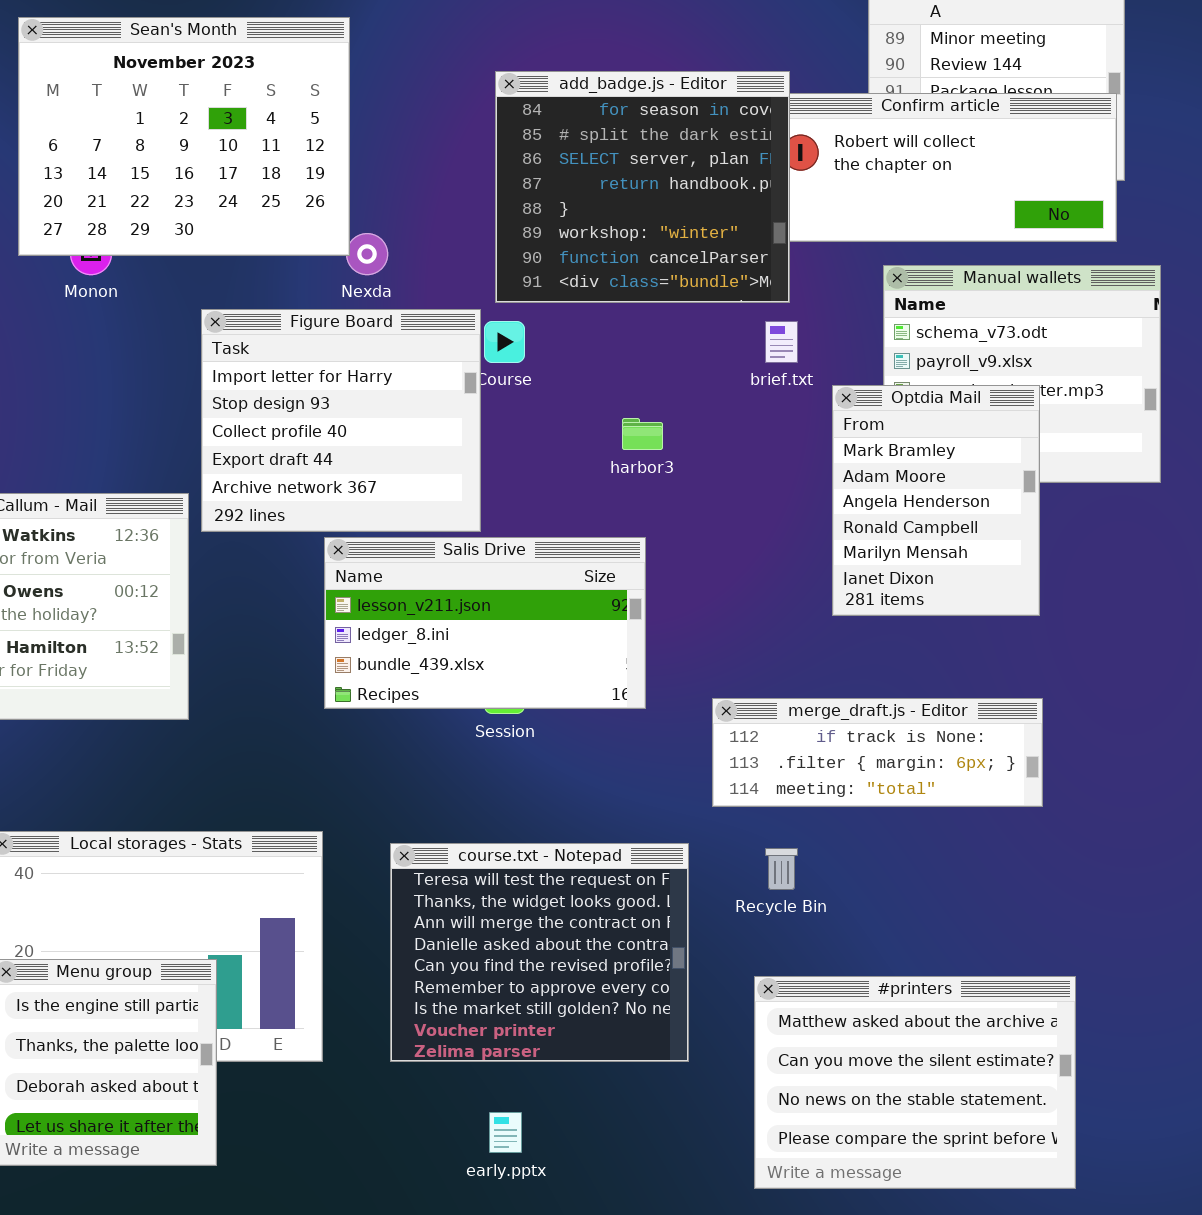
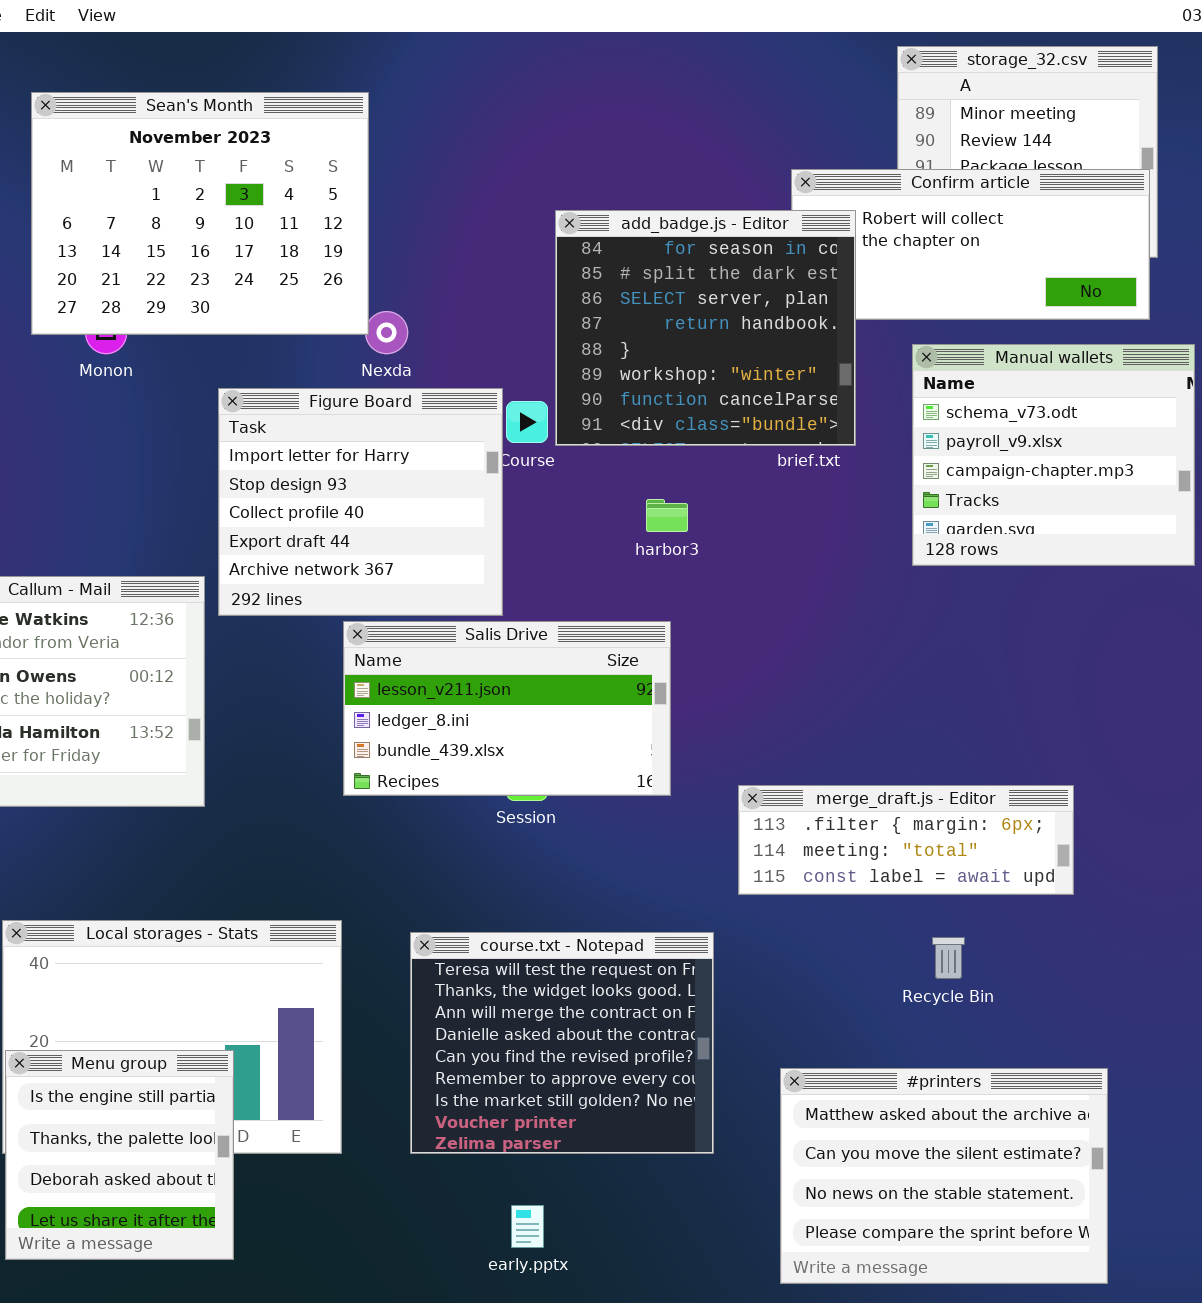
add_badge.js - Editor: [495,71,790,303] -> [555,210,856,446], moved
Optdia Mail: [832,385,1040,616] -> none, closed
merge_draft.js - Editor: [712,698,1043,807] -> [738,785,1074,895], scrolled down 1 row
Recycle Bin: [765,848,798,890] -> [932,937,965,979], moved

